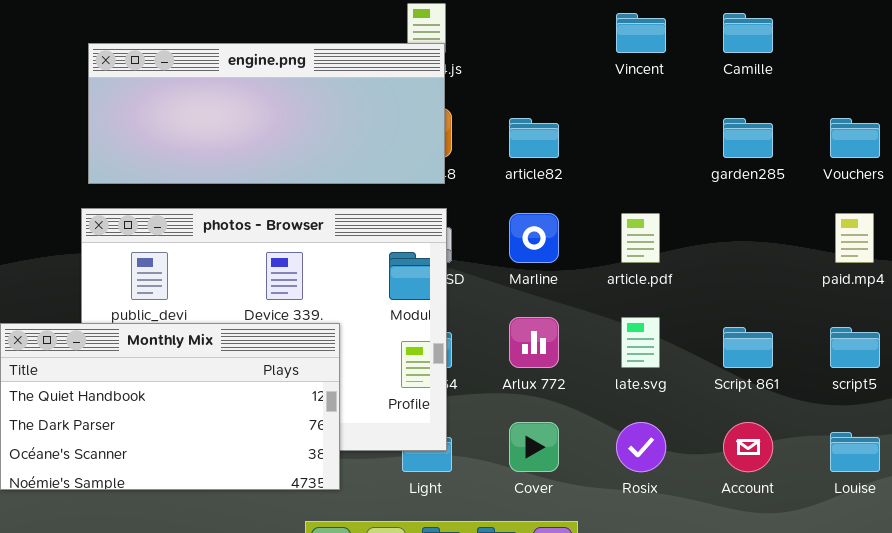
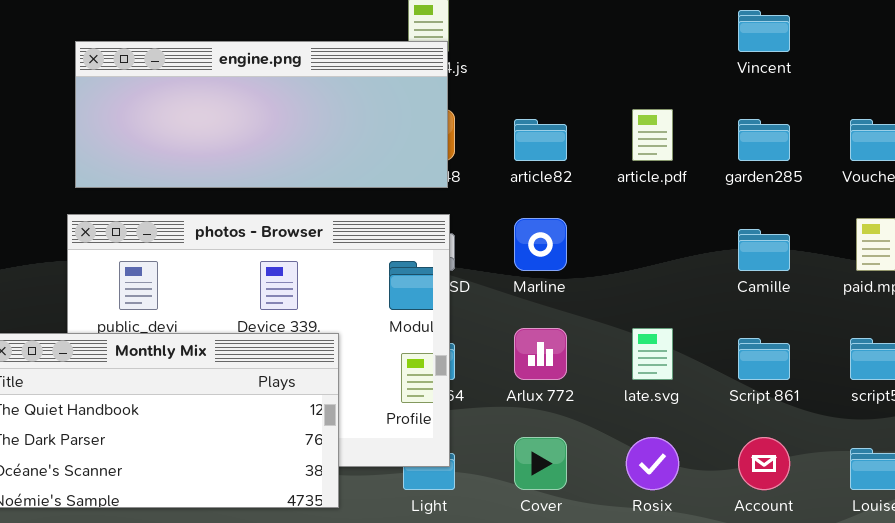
Vincent: [616,13,666,53] -> [738,10,790,52], moved
Camille: [723,13,773,53] -> [738,229,790,271], moved
article.pdf: [621,213,660,263] -> [632,109,673,161], moved

